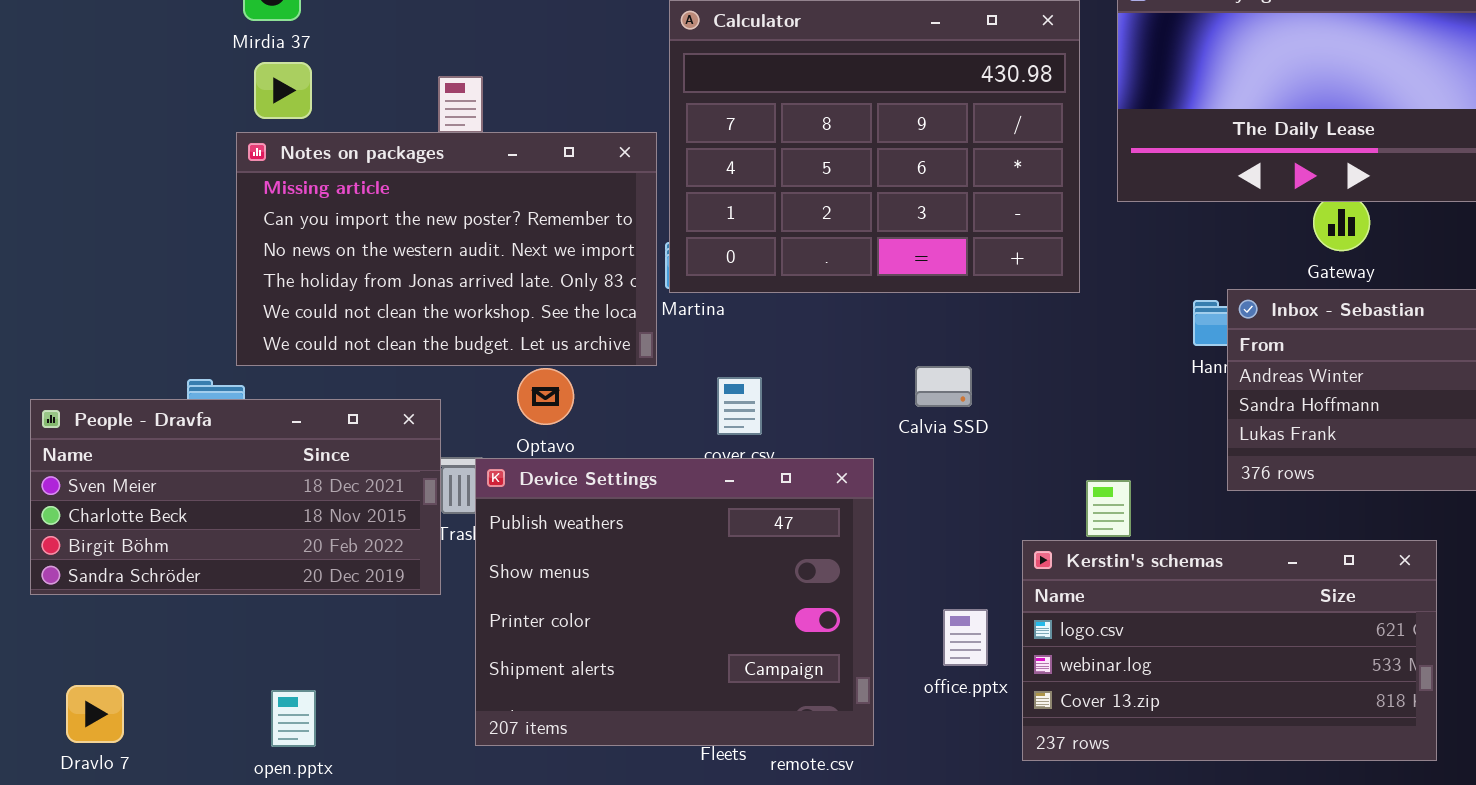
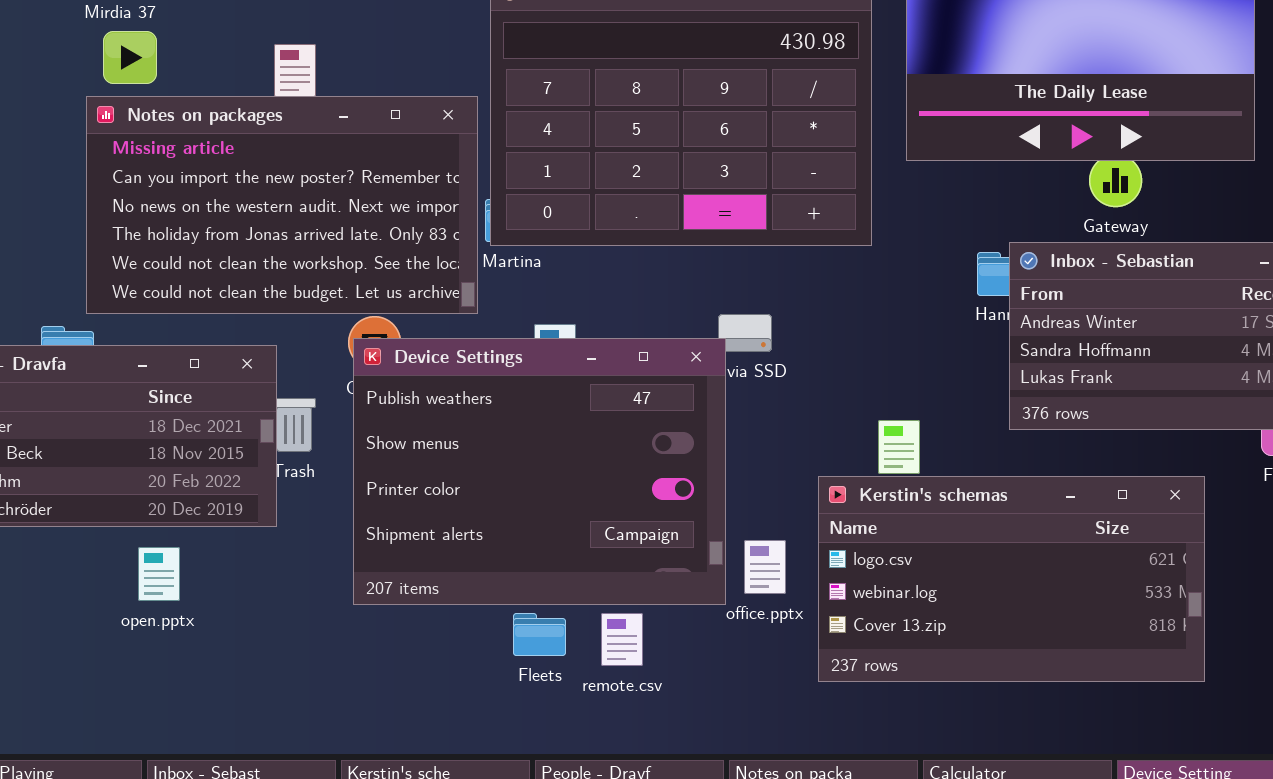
Device Settings: [475,458,874,746] -> [353,338,726,605], moved
open.pptx: [271,690,316,747] -> [138,547,180,601], moved

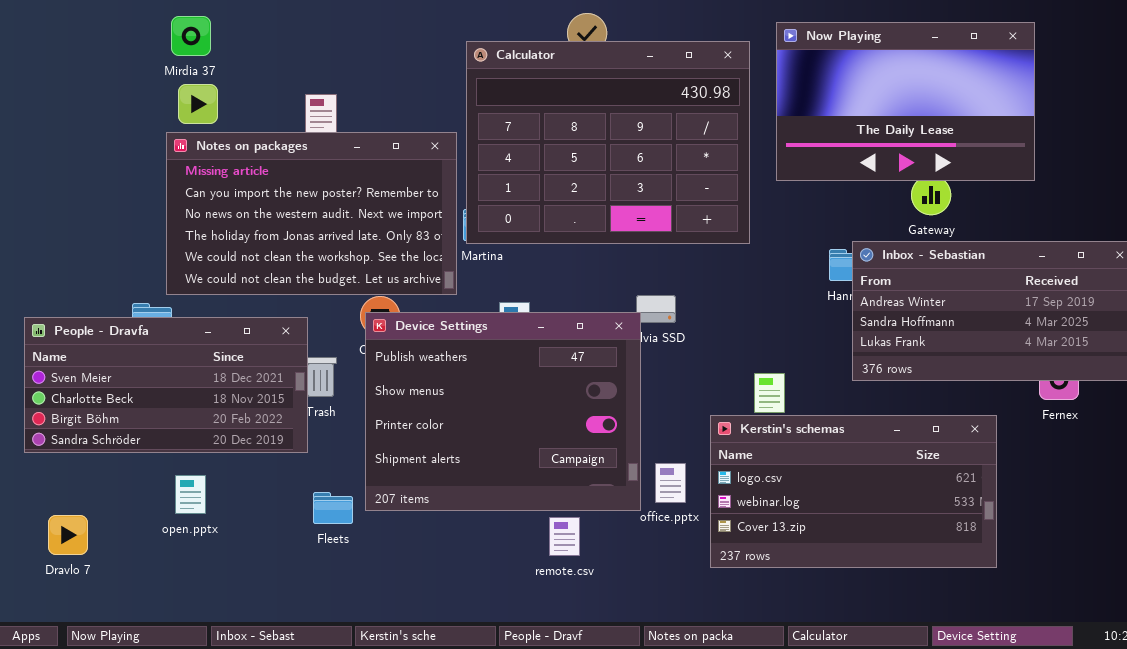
open.pptx: [138,547,180,601] -> [175,475,206,514], moved
Fleets: [513,613,566,656] -> [313,492,353,524], moved

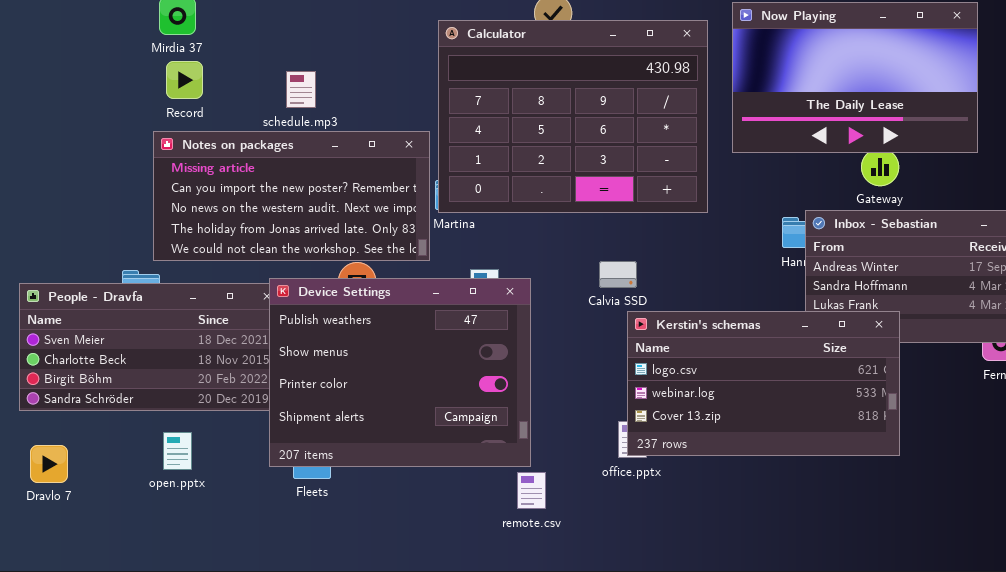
Notes on packages: [166,132,457,295] -> [153,131,430,261], resized
Device Settings: [365,312,641,511] -> [269,278,531,467], moved
Kerstin's schemas: [710,415,997,568] -> [627,311,900,456], moved
Dravlo 7: [48,515,88,555] -> [30,445,68,483], moved

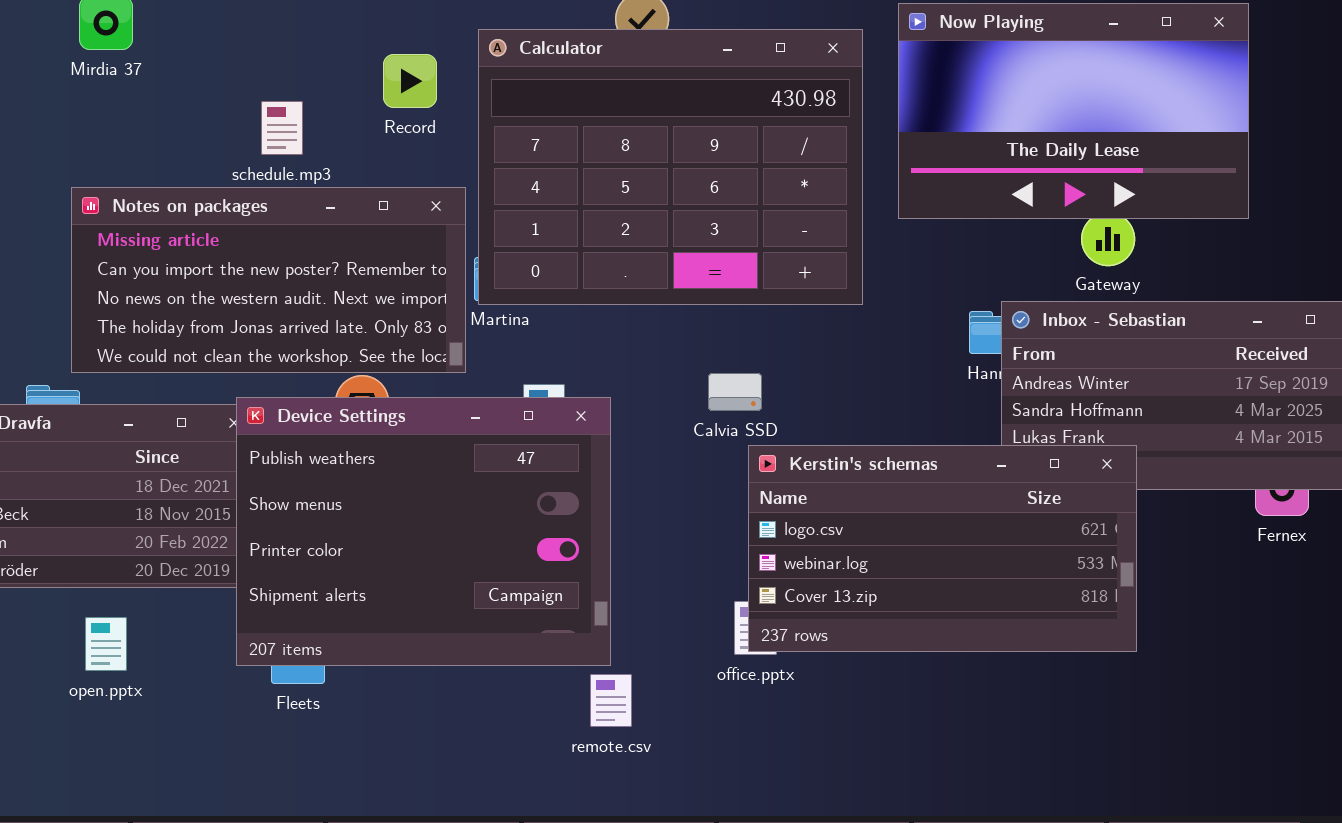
Record: [166,61,203,99] -> [383,54,437,108], moved

